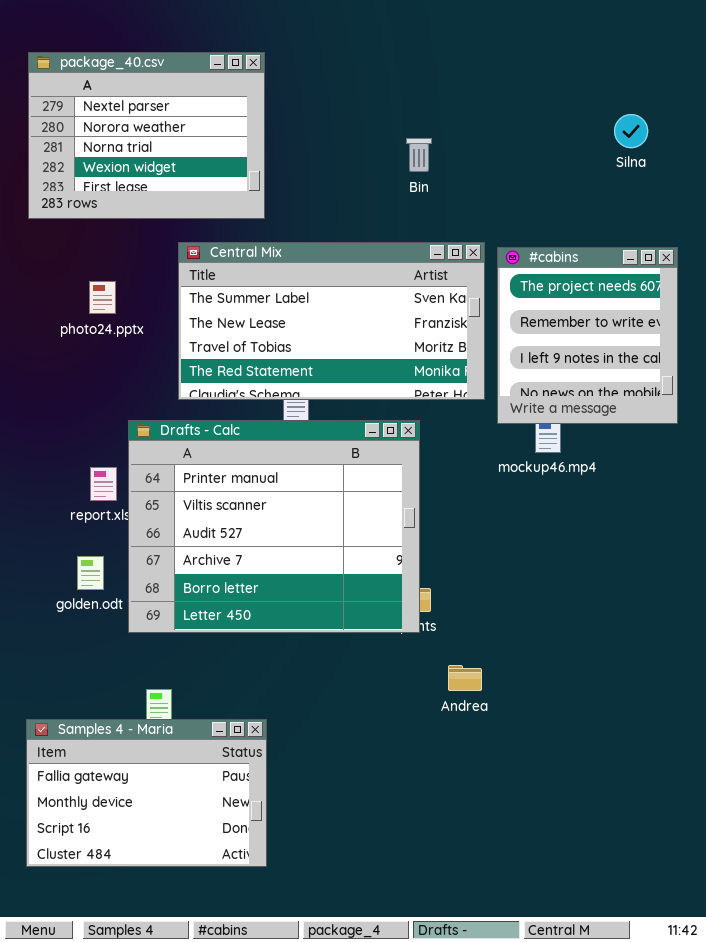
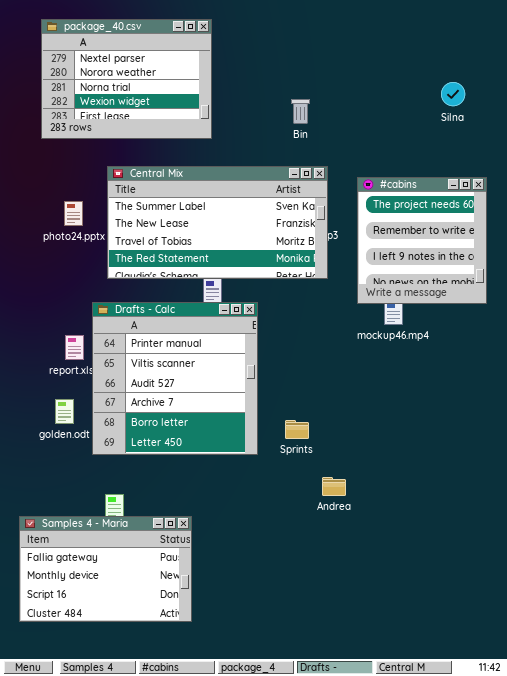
package_40.csv: [28,52,265,219] -> [41,19,212,139], moved
Central Mix: [178,242,485,400] -> [107,166,328,279], moved
Drafts - Calc: [128,420,420,633] -> [92,302,258,455], resized

